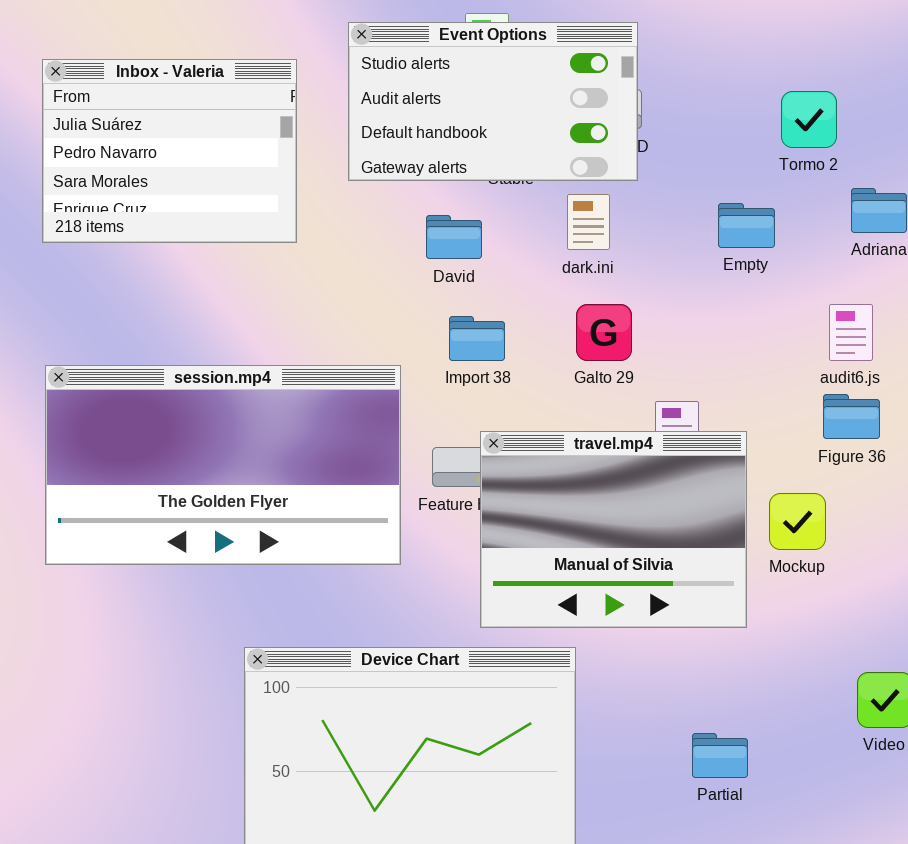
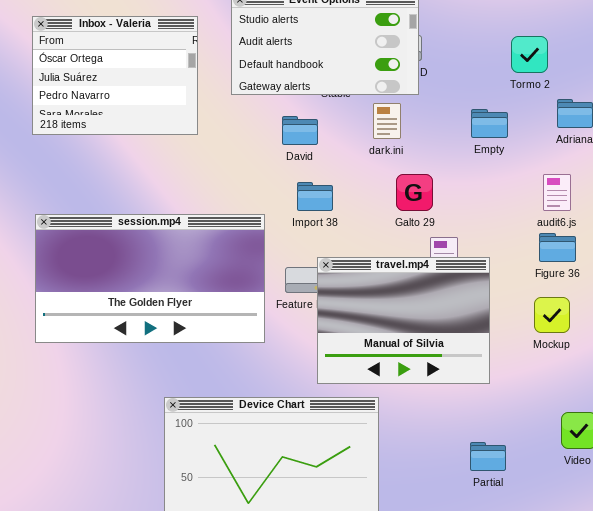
Inbox - Valeria: [42,59,297,243] -> [32,16,198,135], scrolled up 1 row
Galto 29: [576,304,632,361] -> [396,174,433,211], moved
Mockup: [769,493,826,550] -> [534,297,570,333], moved
Partial: [692,733,748,778] -> [470,442,506,471], moved

